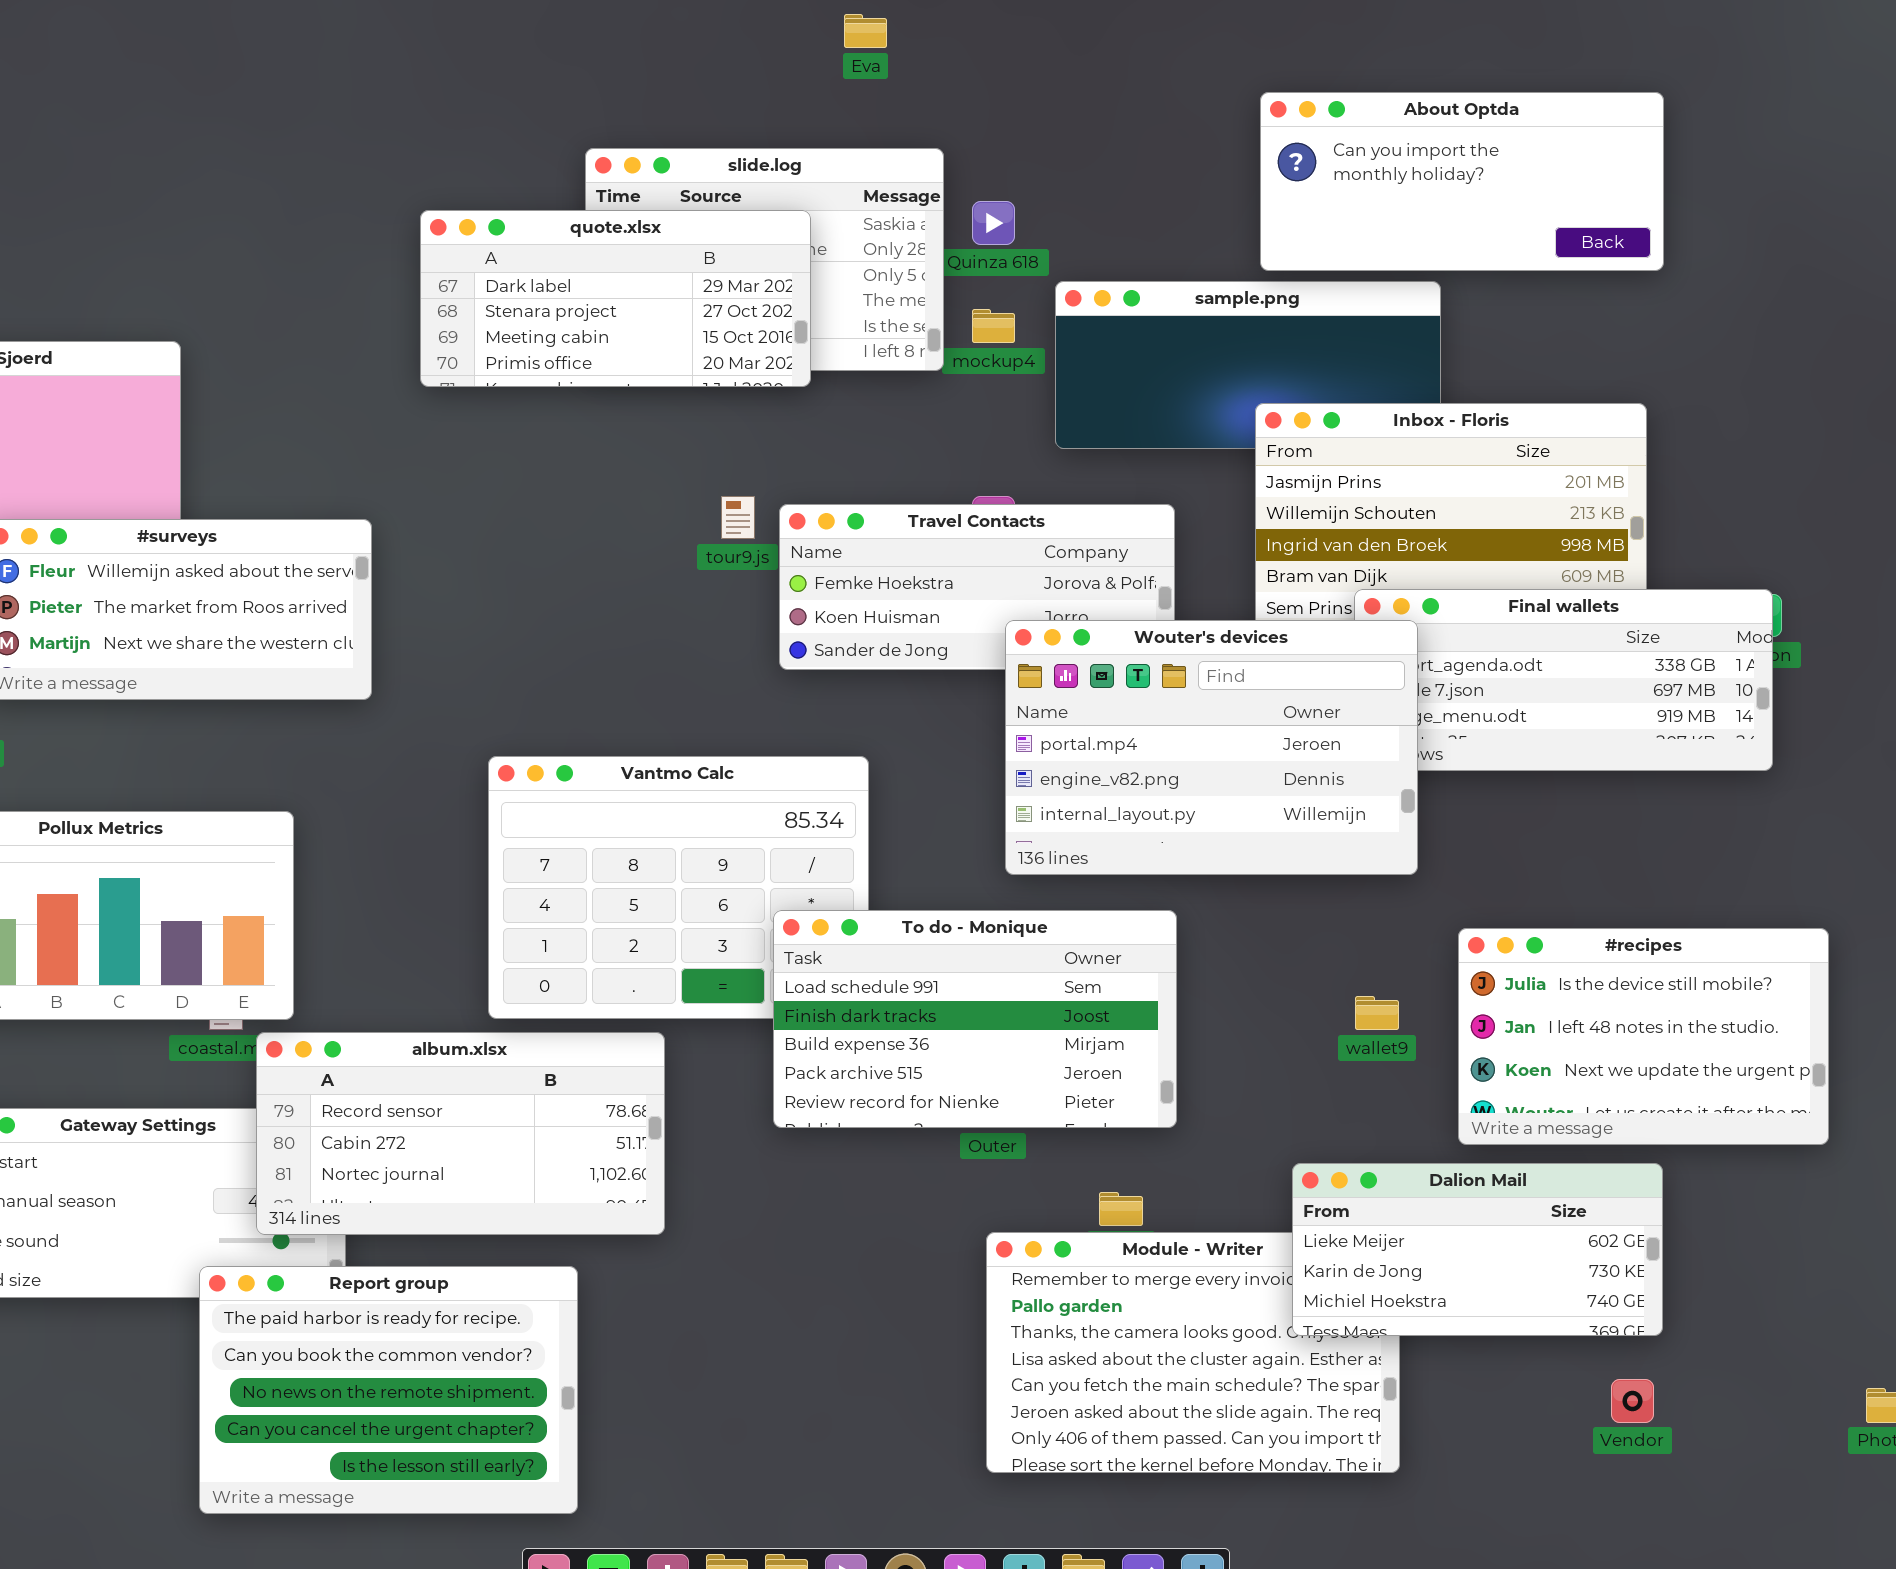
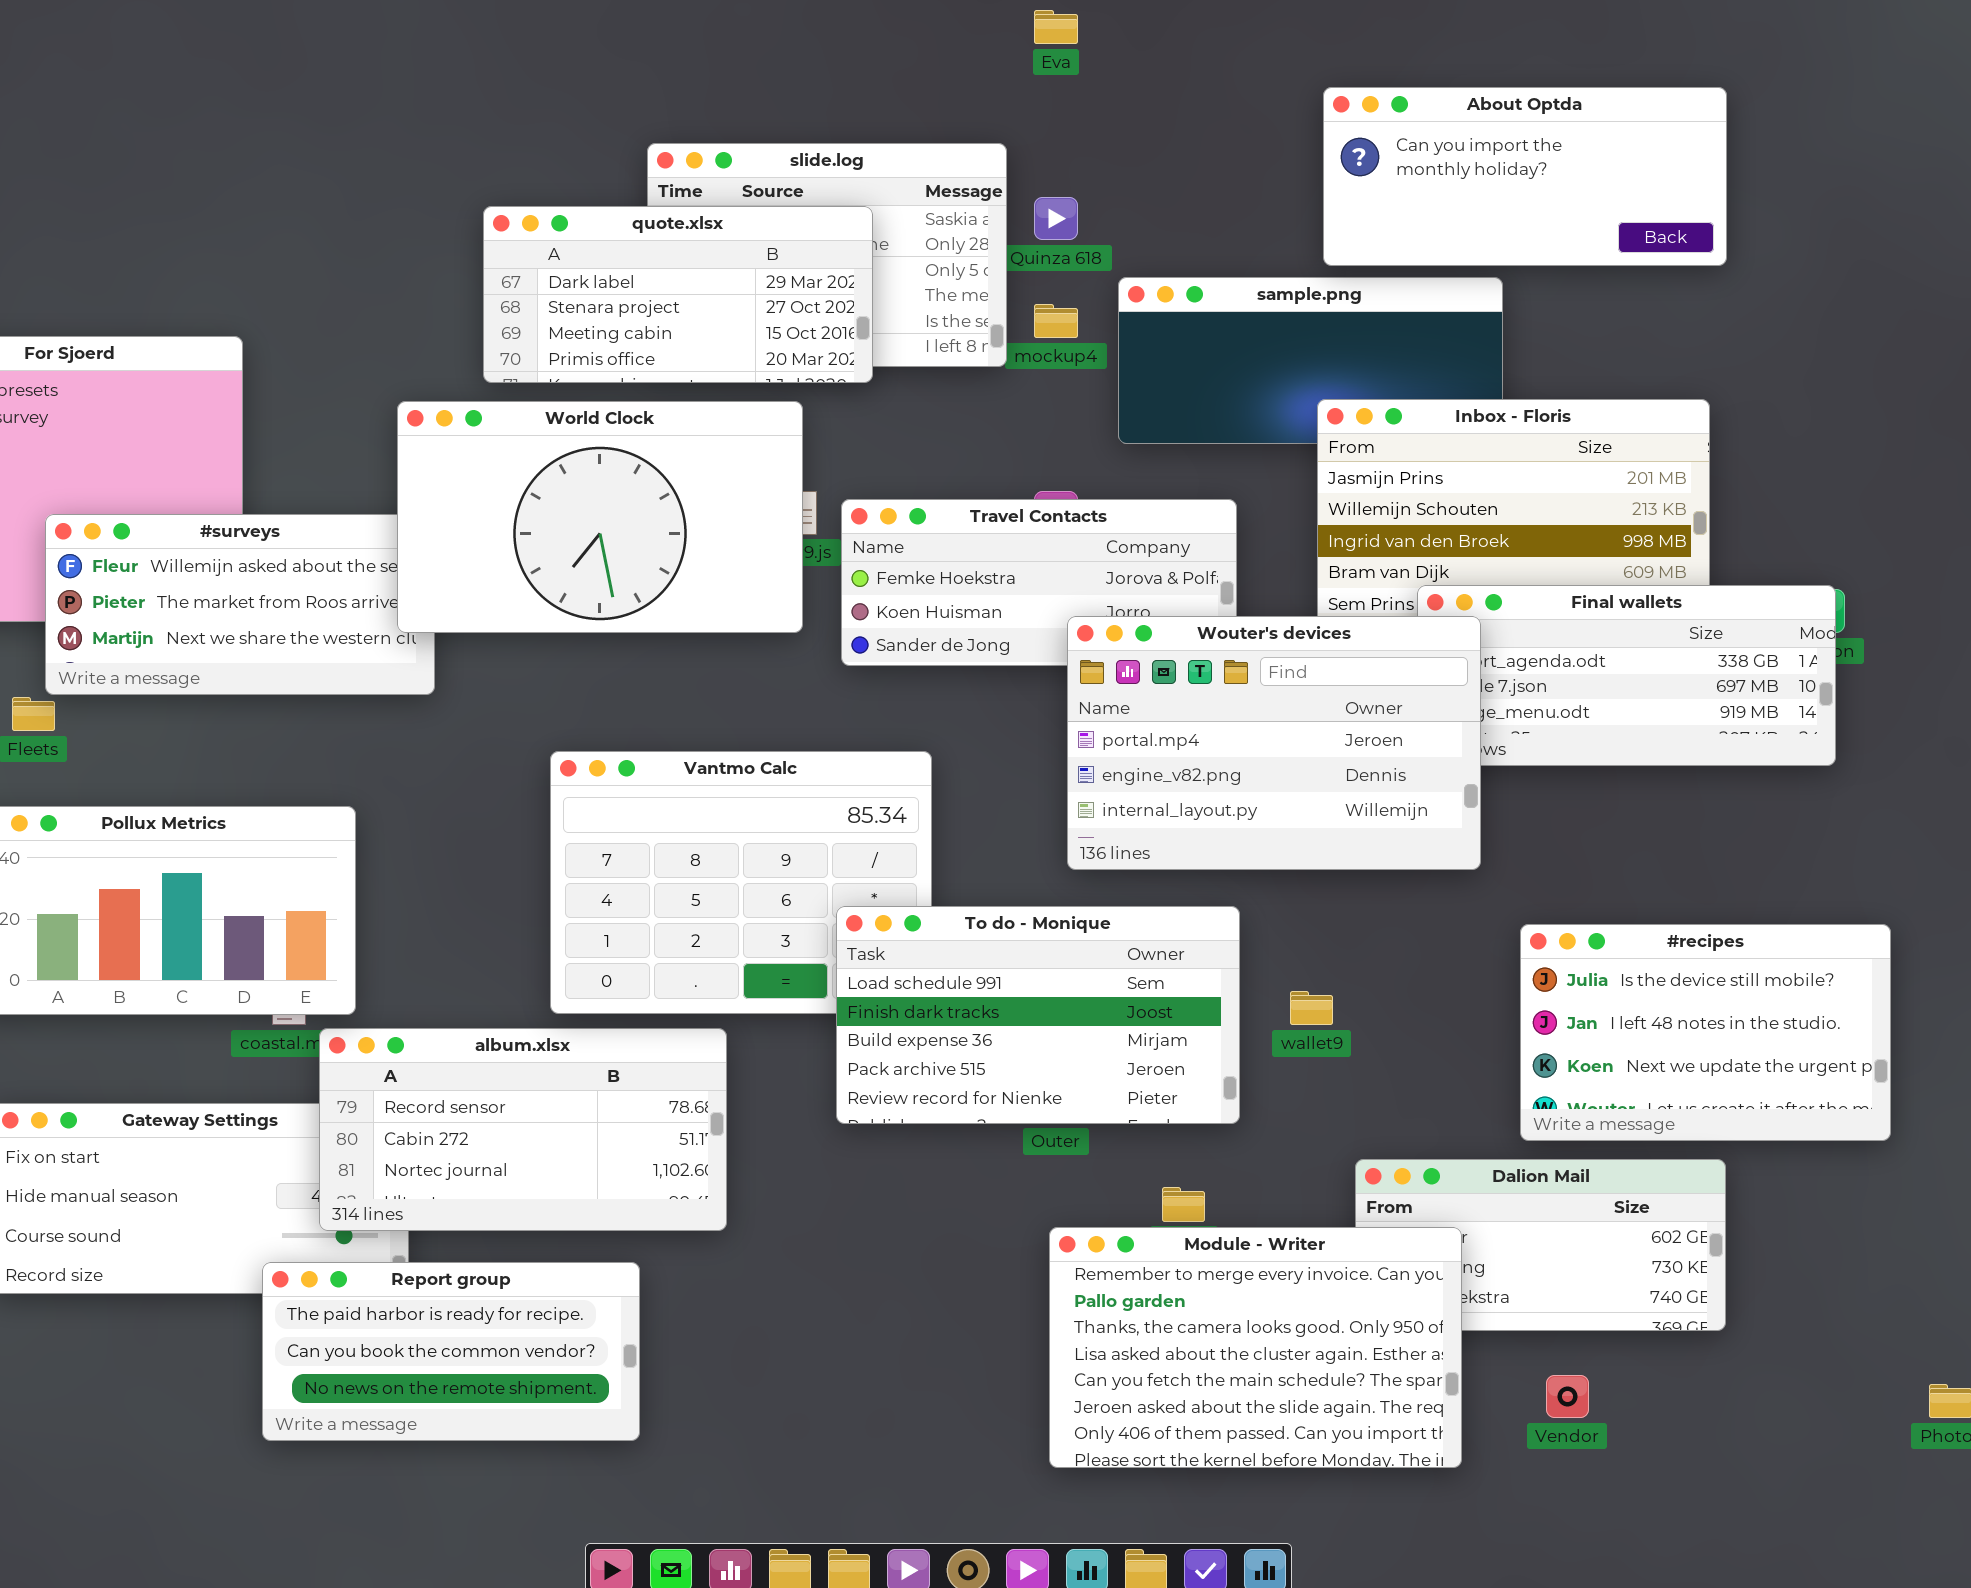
Eva: [844,14,887,48] -> [1034,10,1078,44], moved
World Clock: none -> [397,401,803,633], opened
wallet9: [1355,996,1399,1030] -> [1290,991,1333,1025], moved
Module - Writer: [986,1232,1400,1473] -> [1049,1227,1462,1468], raised
Report group: [199,1266,578,1514] -> [262,1262,640,1441], resized
Vendor: [1611,1379,1654,1423] -> [1546,1375,1589,1418], moved

